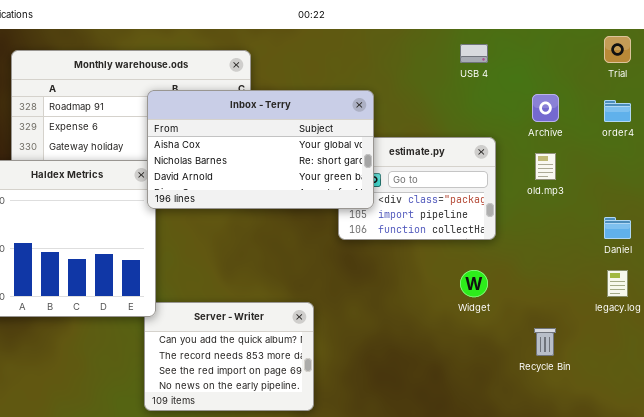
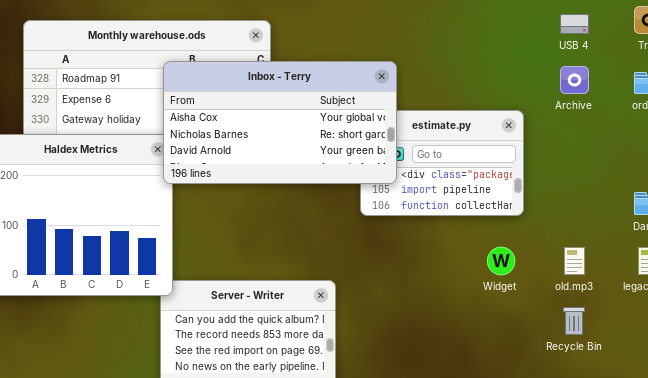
USB 4: [460,44,488,63] -> [560,14,589,34], moved
old.mp3: [535,153,556,180] -> [564,247,585,275], moved

